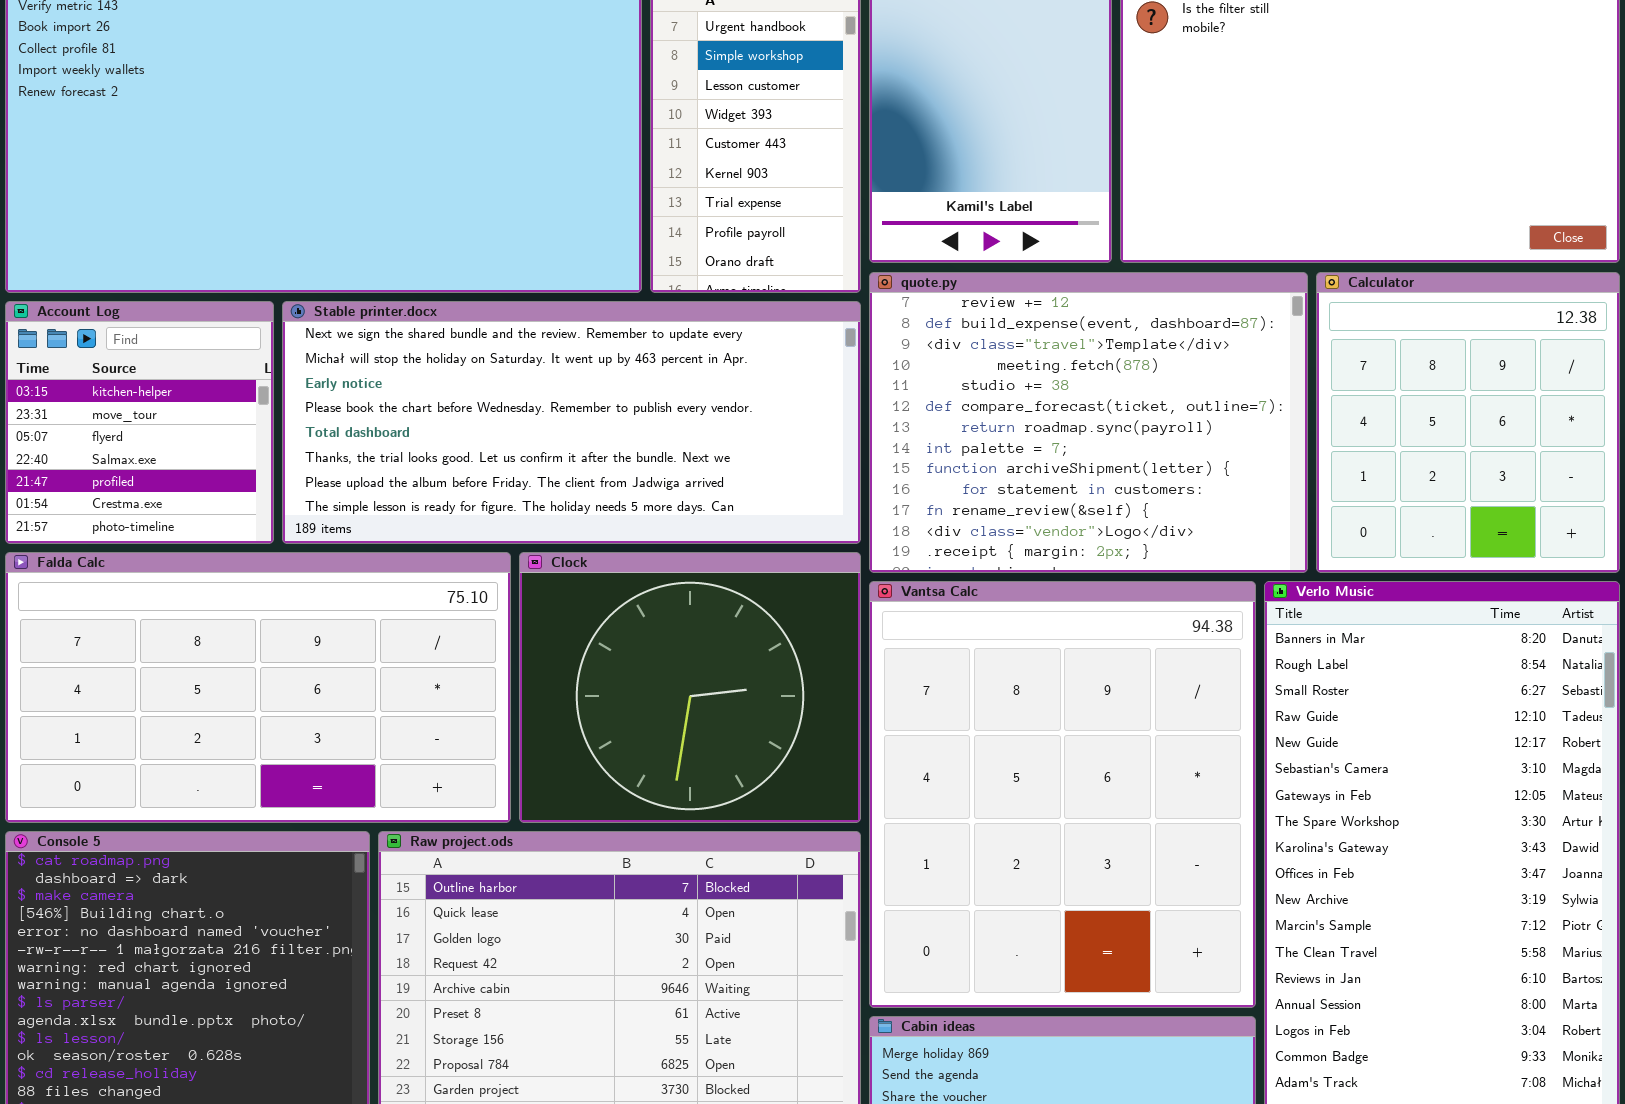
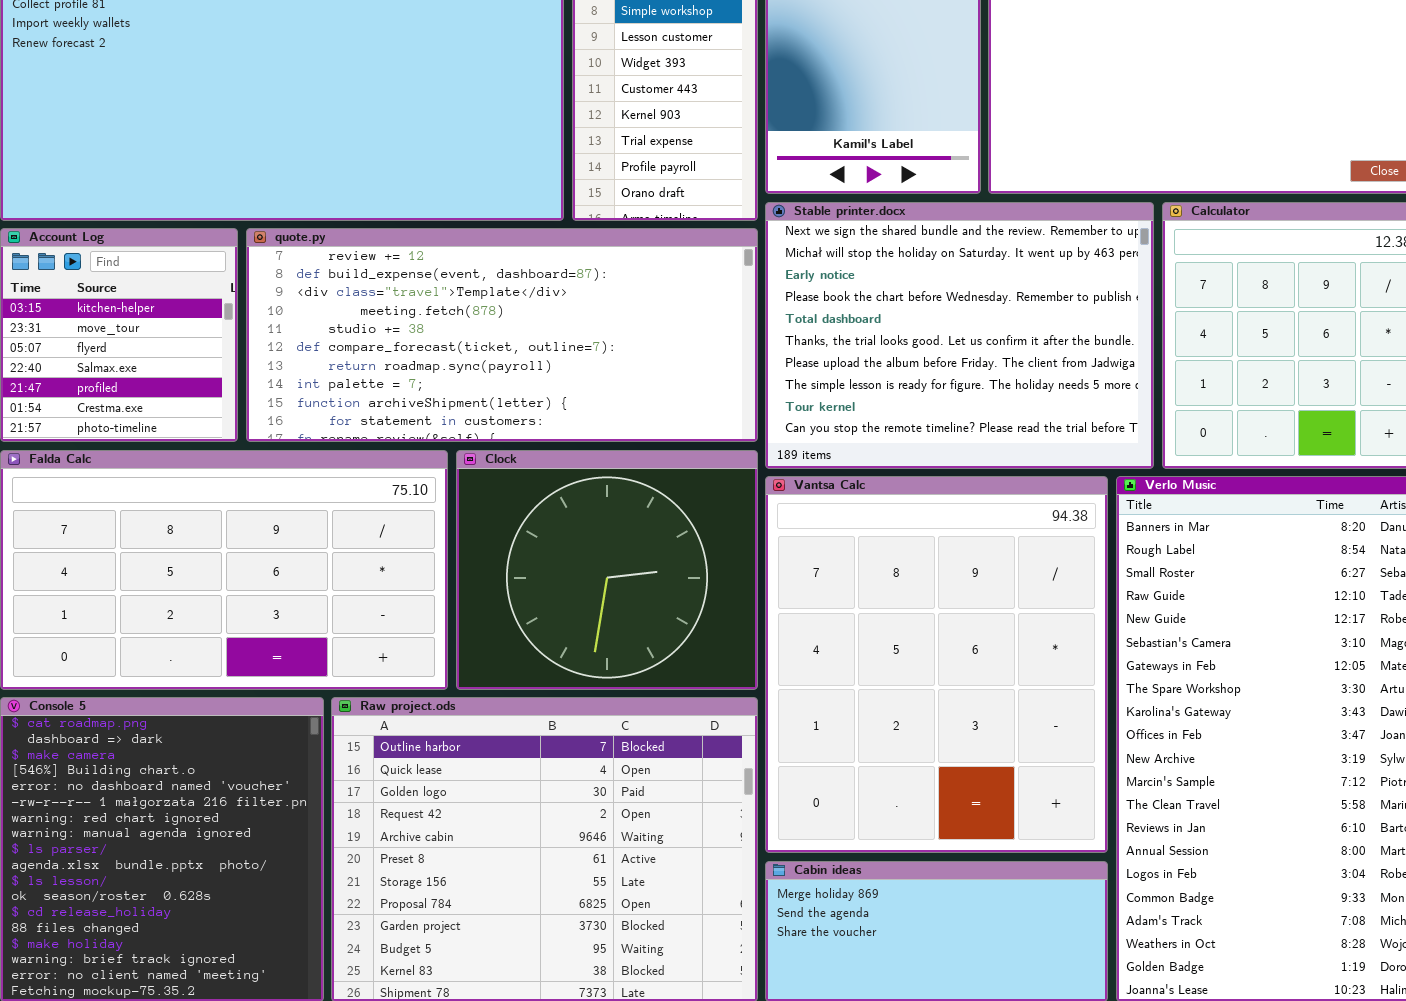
quote.py: [869,272,1308,573] -> [246,228,758,442], moved, resized
Stable printer.docx: [282,301,861,544] -> [765,202,1154,469], moved, resized

